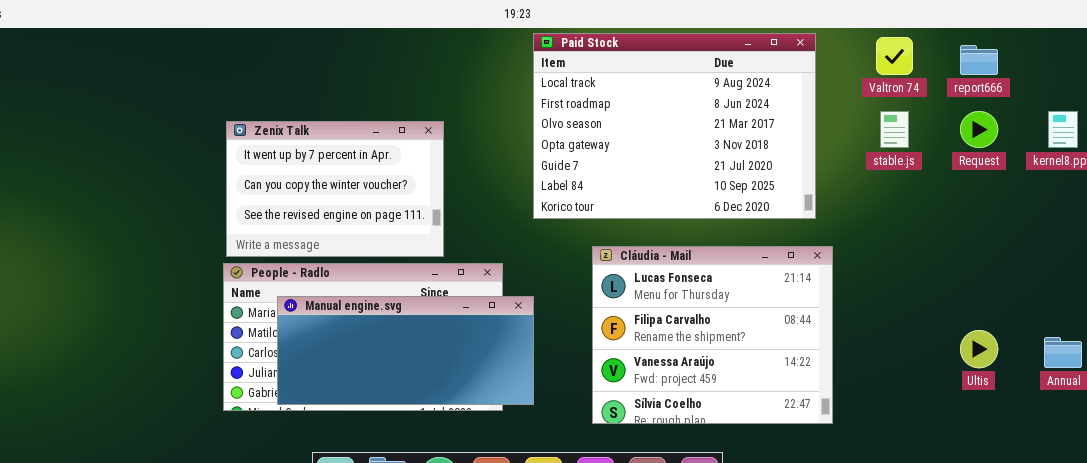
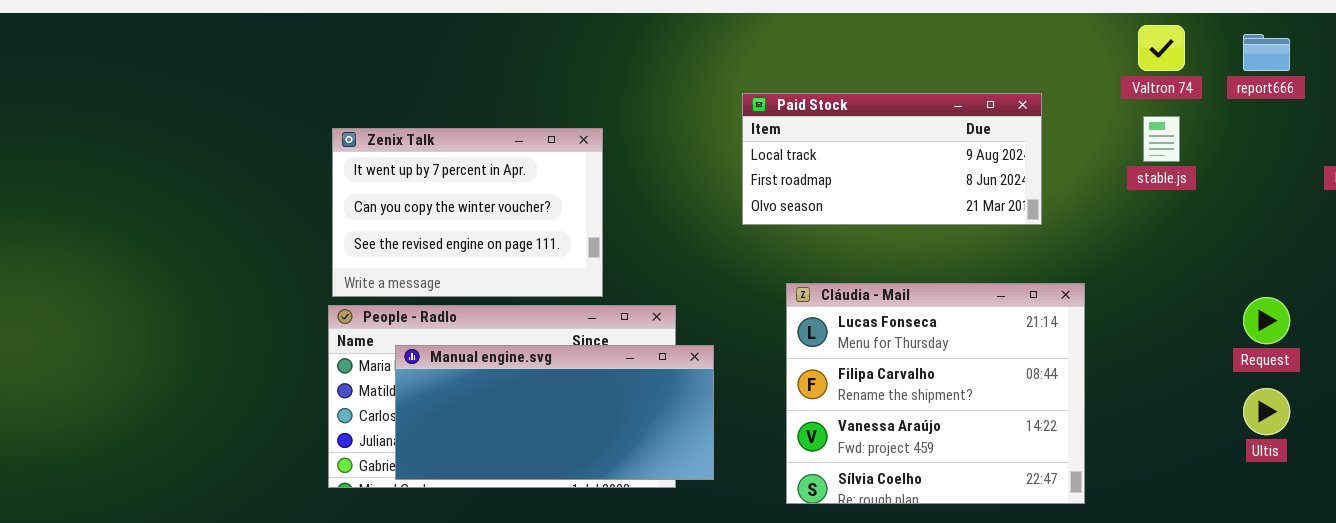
Paid Stock: [533,33,816,219] -> [742,93,1042,225], moved, resized
Request: [960,111,998,148] -> [1243,297,1290,344], moved

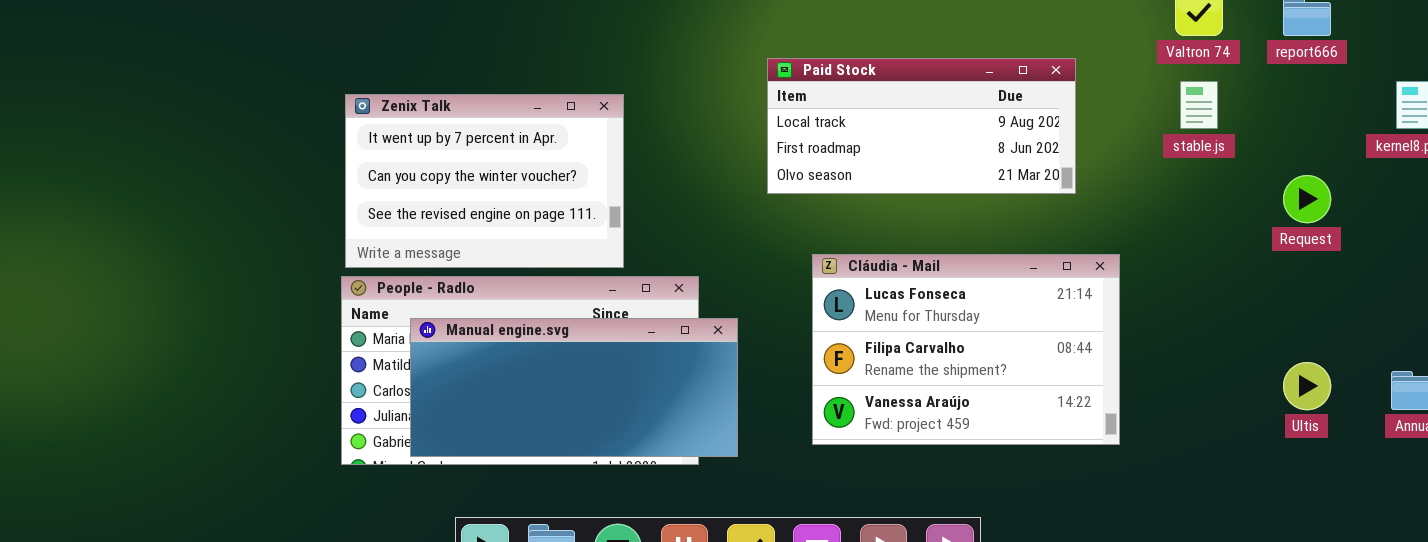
Cláudia - Mail: [786,283,1085,504] -> [812,254,1120,445], resized
Request: [1243,297,1290,344] -> [1283,175,1331,223], moved

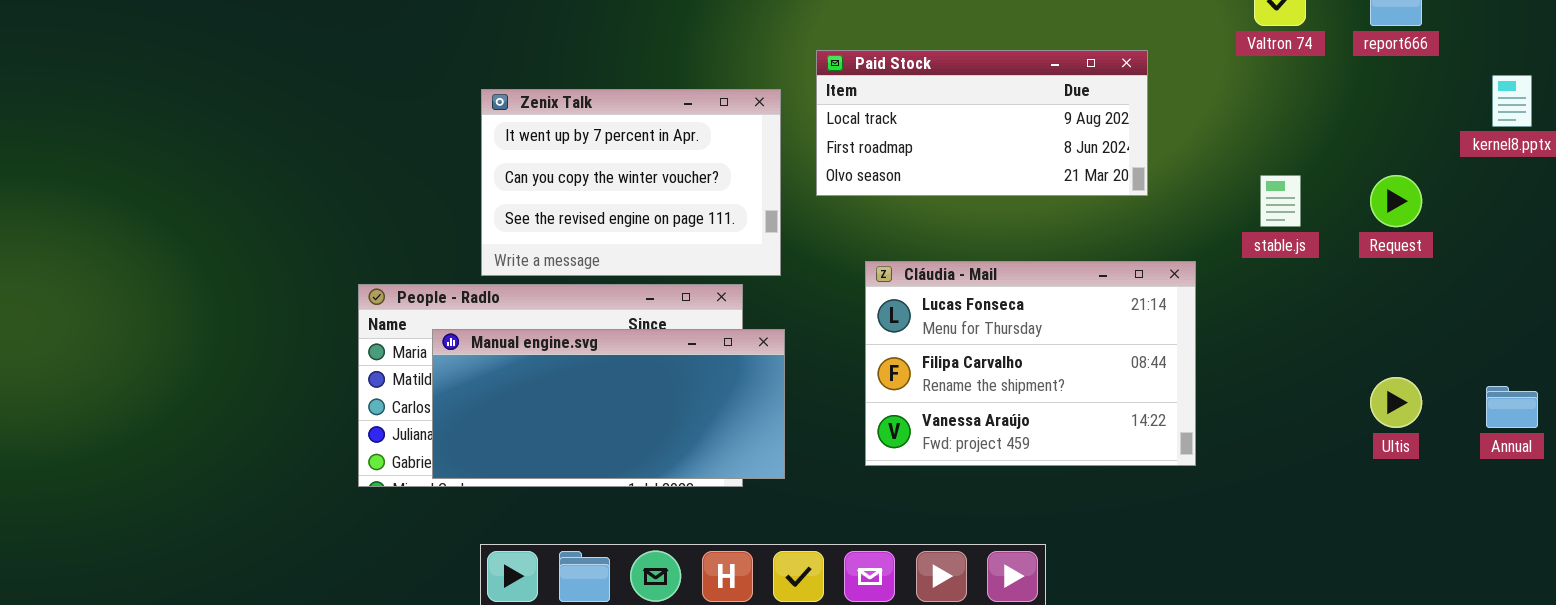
stable.js: [1180,81,1218,129] -> [1260,175,1301,227], moved
Zenix Talk: [345,94,624,268] -> [481,89,781,276], moved

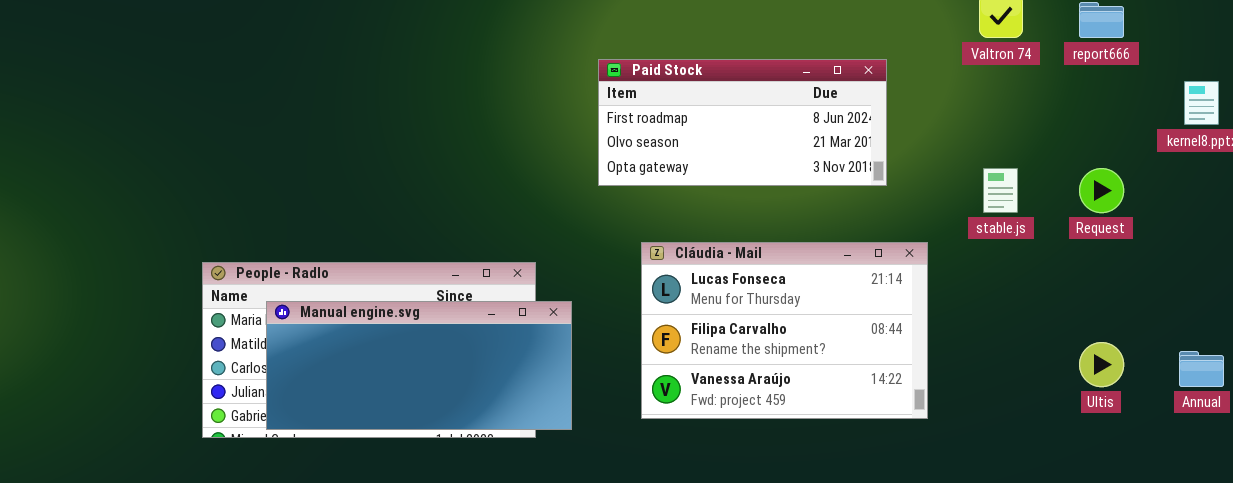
Paid Stock: [816,50,1148,196] -> [598,59,887,186], scrolled down 1 row
Zenix Talk: [481,89,781,276] -> none, closed

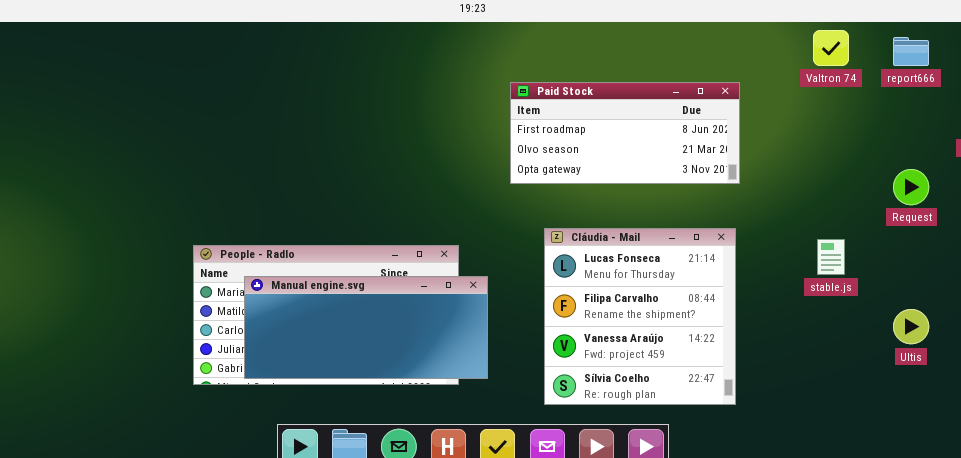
stable.js: [983,168,1018,213] -> [817,239,845,275], moved
Cláudia - Mail: [641,242,928,419] -> [544,228,736,405], resized

